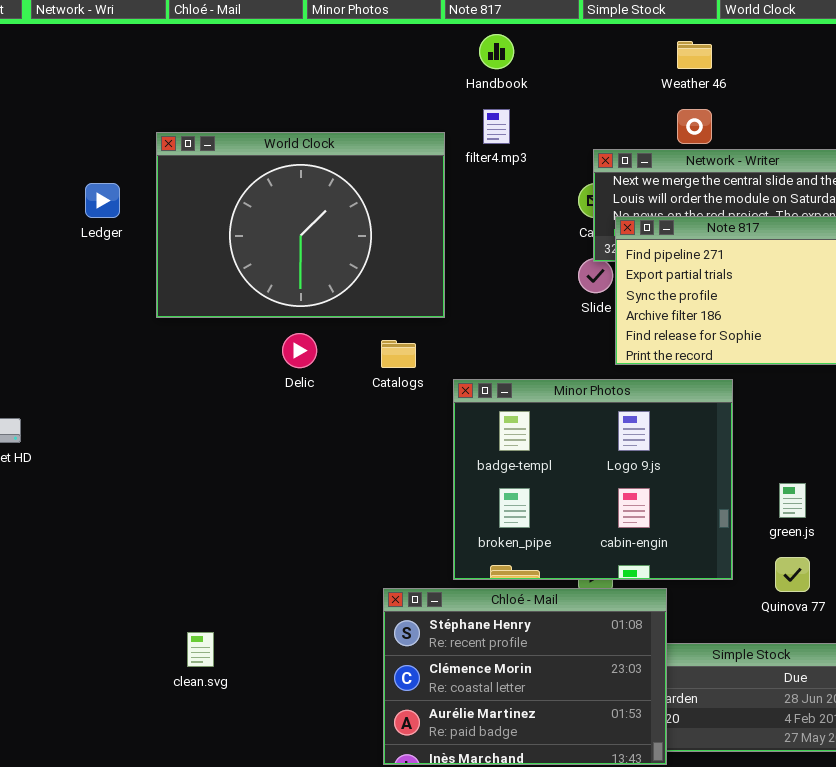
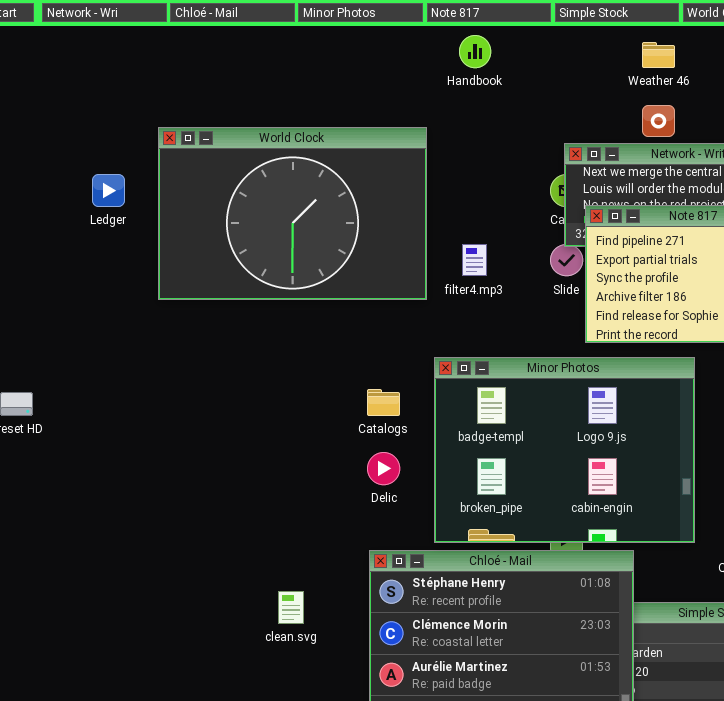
filter4.mp3: [483,109,510,144] -> [462,244,487,276], moved
Delic: [282,333,317,368] -> [367,452,400,485], moved
Catalogs: [381,340,416,368] -> [367,389,400,416], moved
clean.svg: [187,632,214,667] -> [278,591,304,624], moved

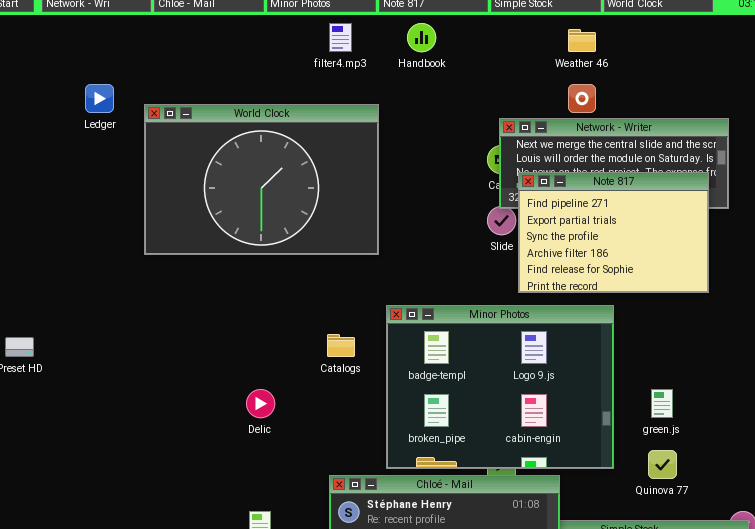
Ledger: [92,174,125,207] -> [85,84,114,113], moved
filter4.mp3: [462,244,487,276] -> [329,23,352,52], moved
Delic: [367,452,400,485] -> [246,389,275,418], moved

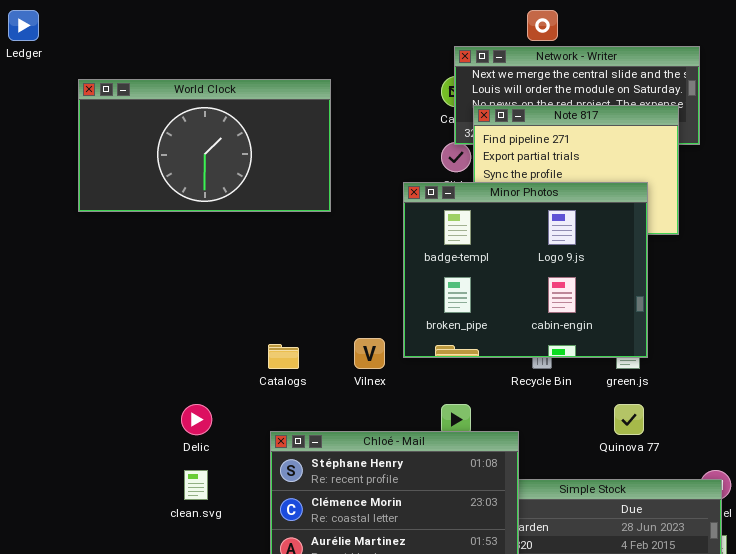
World Clock: [144,104,379,255] -> [78,79,331,212], moved, resized
Minor Photos: [386,305,614,469] -> [403,182,648,358], moved
Catalogs: [327,334,355,357] -> [268,344,299,369], moved
Delic: [246,389,275,418] -> [181,404,212,435], moved

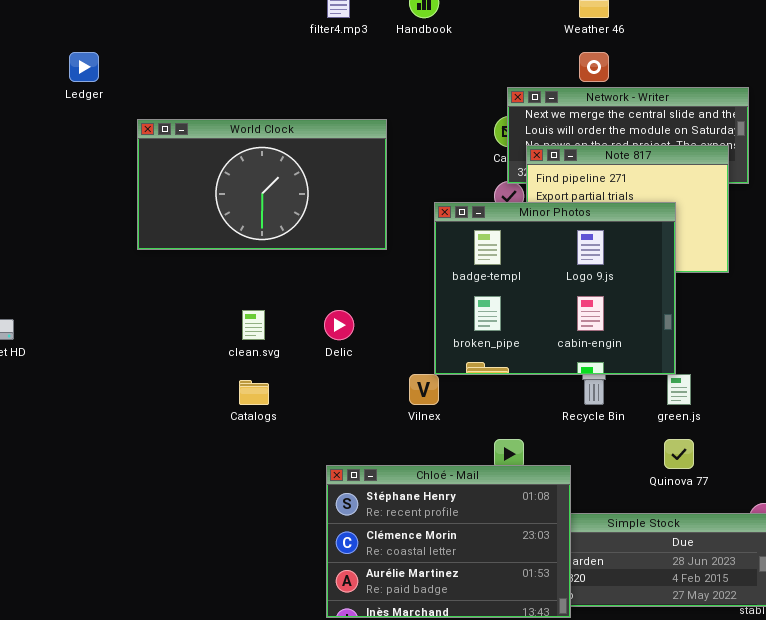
Minor Photos: [403,182,648,358] -> [434,202,676,375], moved
Catalogs: [268,344,299,369] -> [239,380,269,405], moved
Delic: [181,404,212,435] -> [324,310,354,340], moved
clean.svg: [184,470,208,500] -> [242,310,265,340], moved

